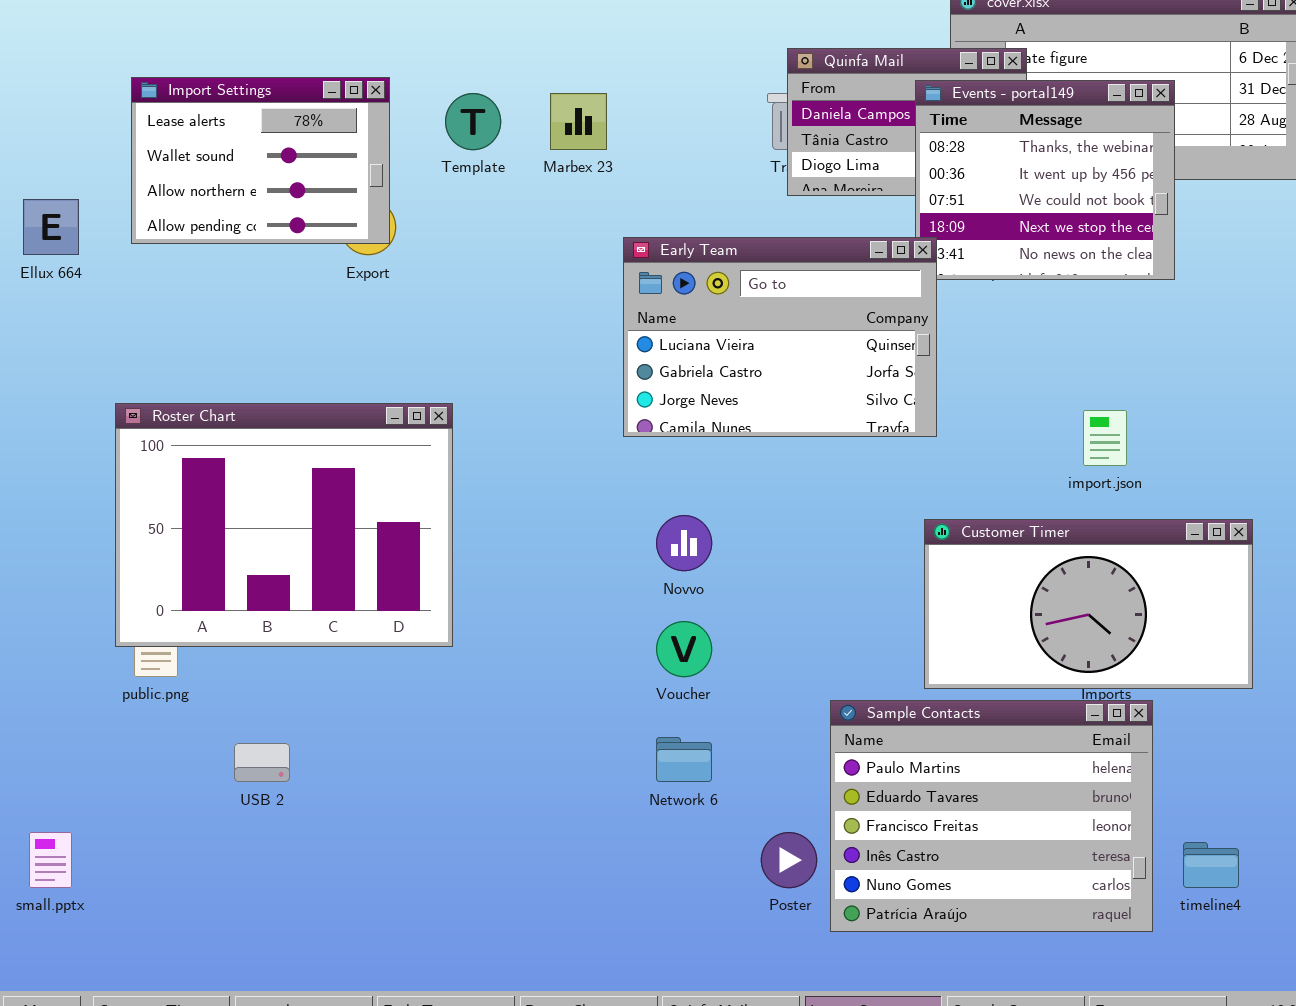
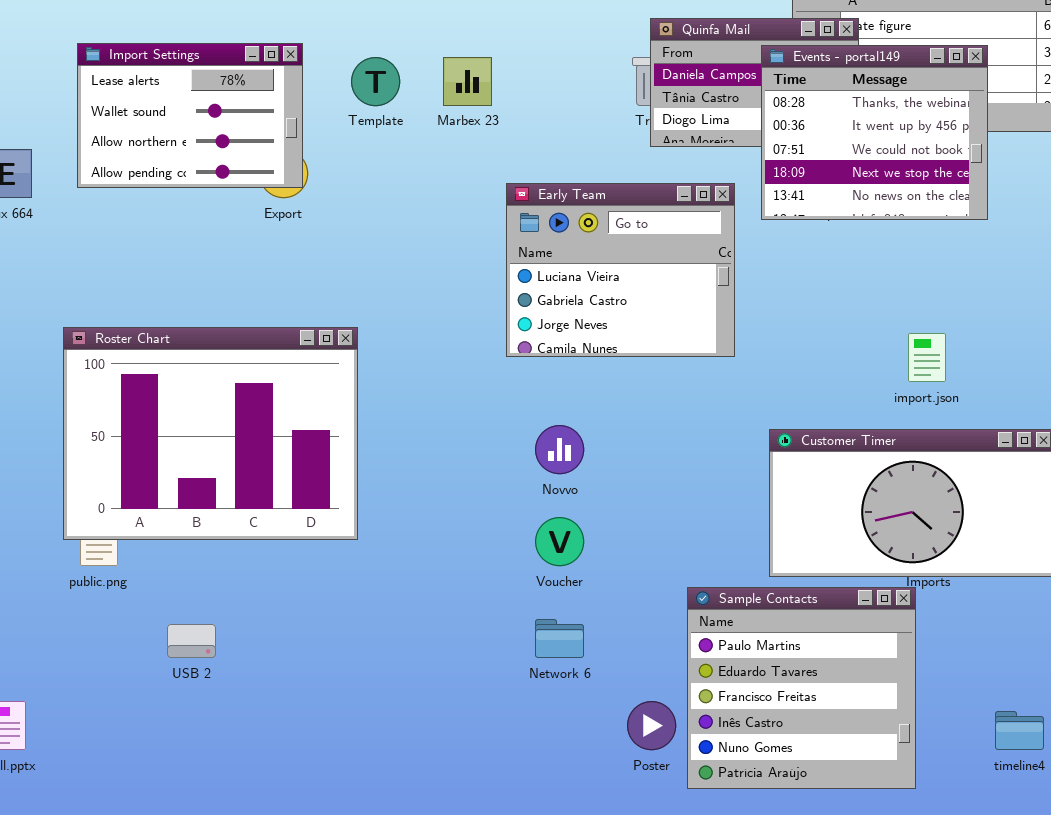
Early Team: [623,237,937,437] -> [506,183,735,357], resized
Sample Contacts: [830,700,1153,932] -> [687,587,916,789], resized

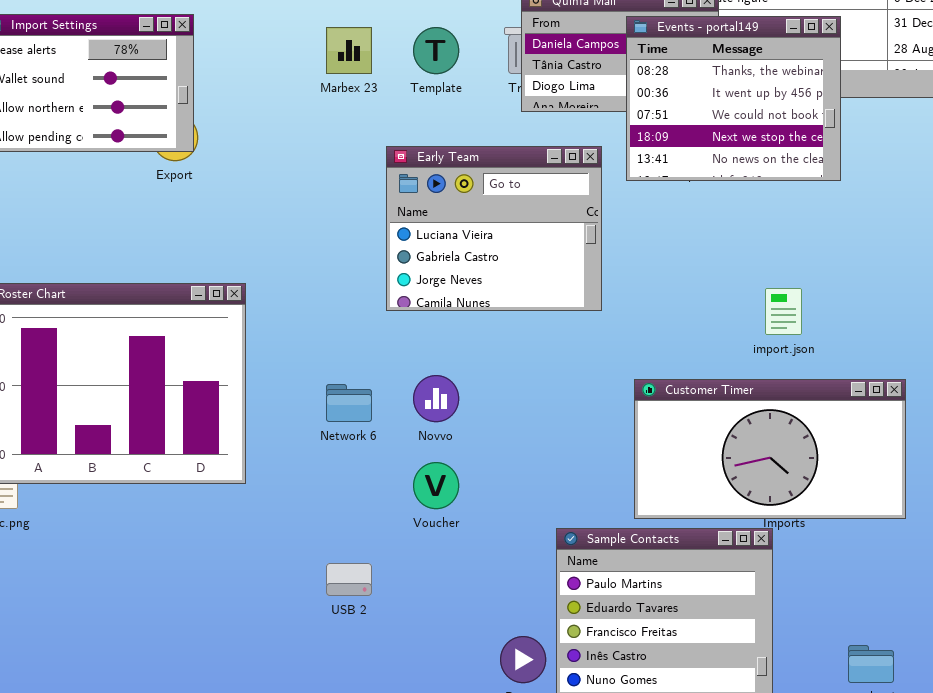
Template: [351,57,400,106] -> [413,27,459,74], moved
Network 6: [535,619,584,658] -> [326,384,372,422], moved
USB 2: [167,624,216,658] -> [326,563,372,596], moved

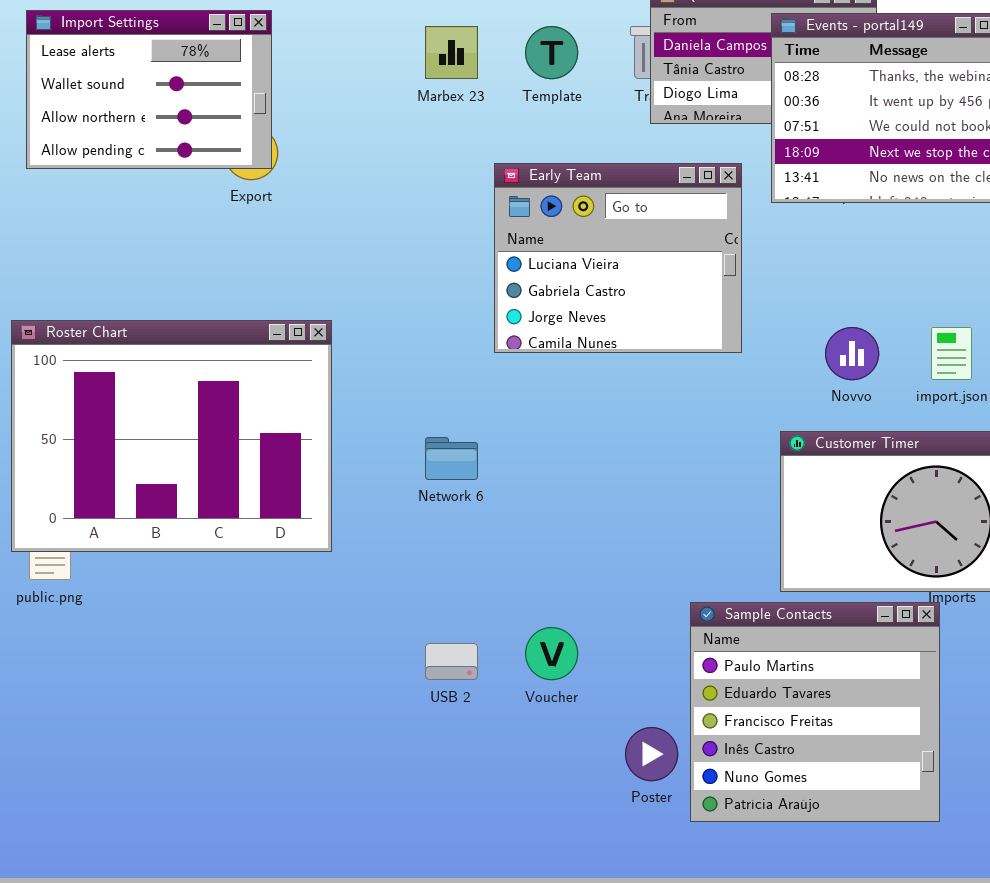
Novvo: [413,375,459,422] -> [825,327,879,380], moved
Voucher: [413,462,459,509] -> [525,627,578,680], moved

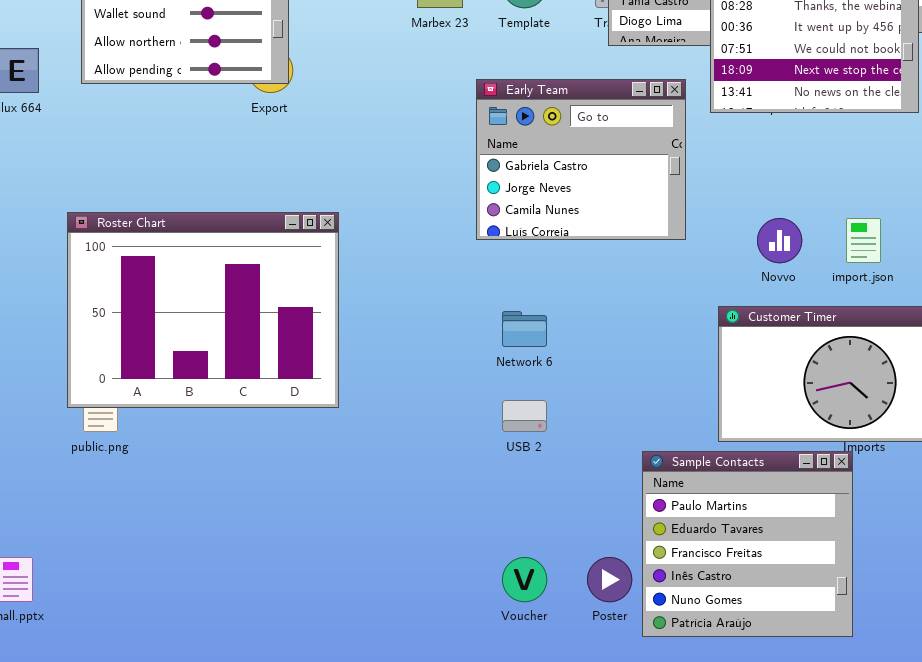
Early Team: [494,163,742,353] -> [476,79,686,240], scrolled down 1 row
Network 6: [425,437,478,480] -> [502,311,547,347], moved
Voucher: [525,627,578,680] -> [502,557,547,602], moved
USB 2: [425,643,478,680] -> [502,400,547,432], moved

